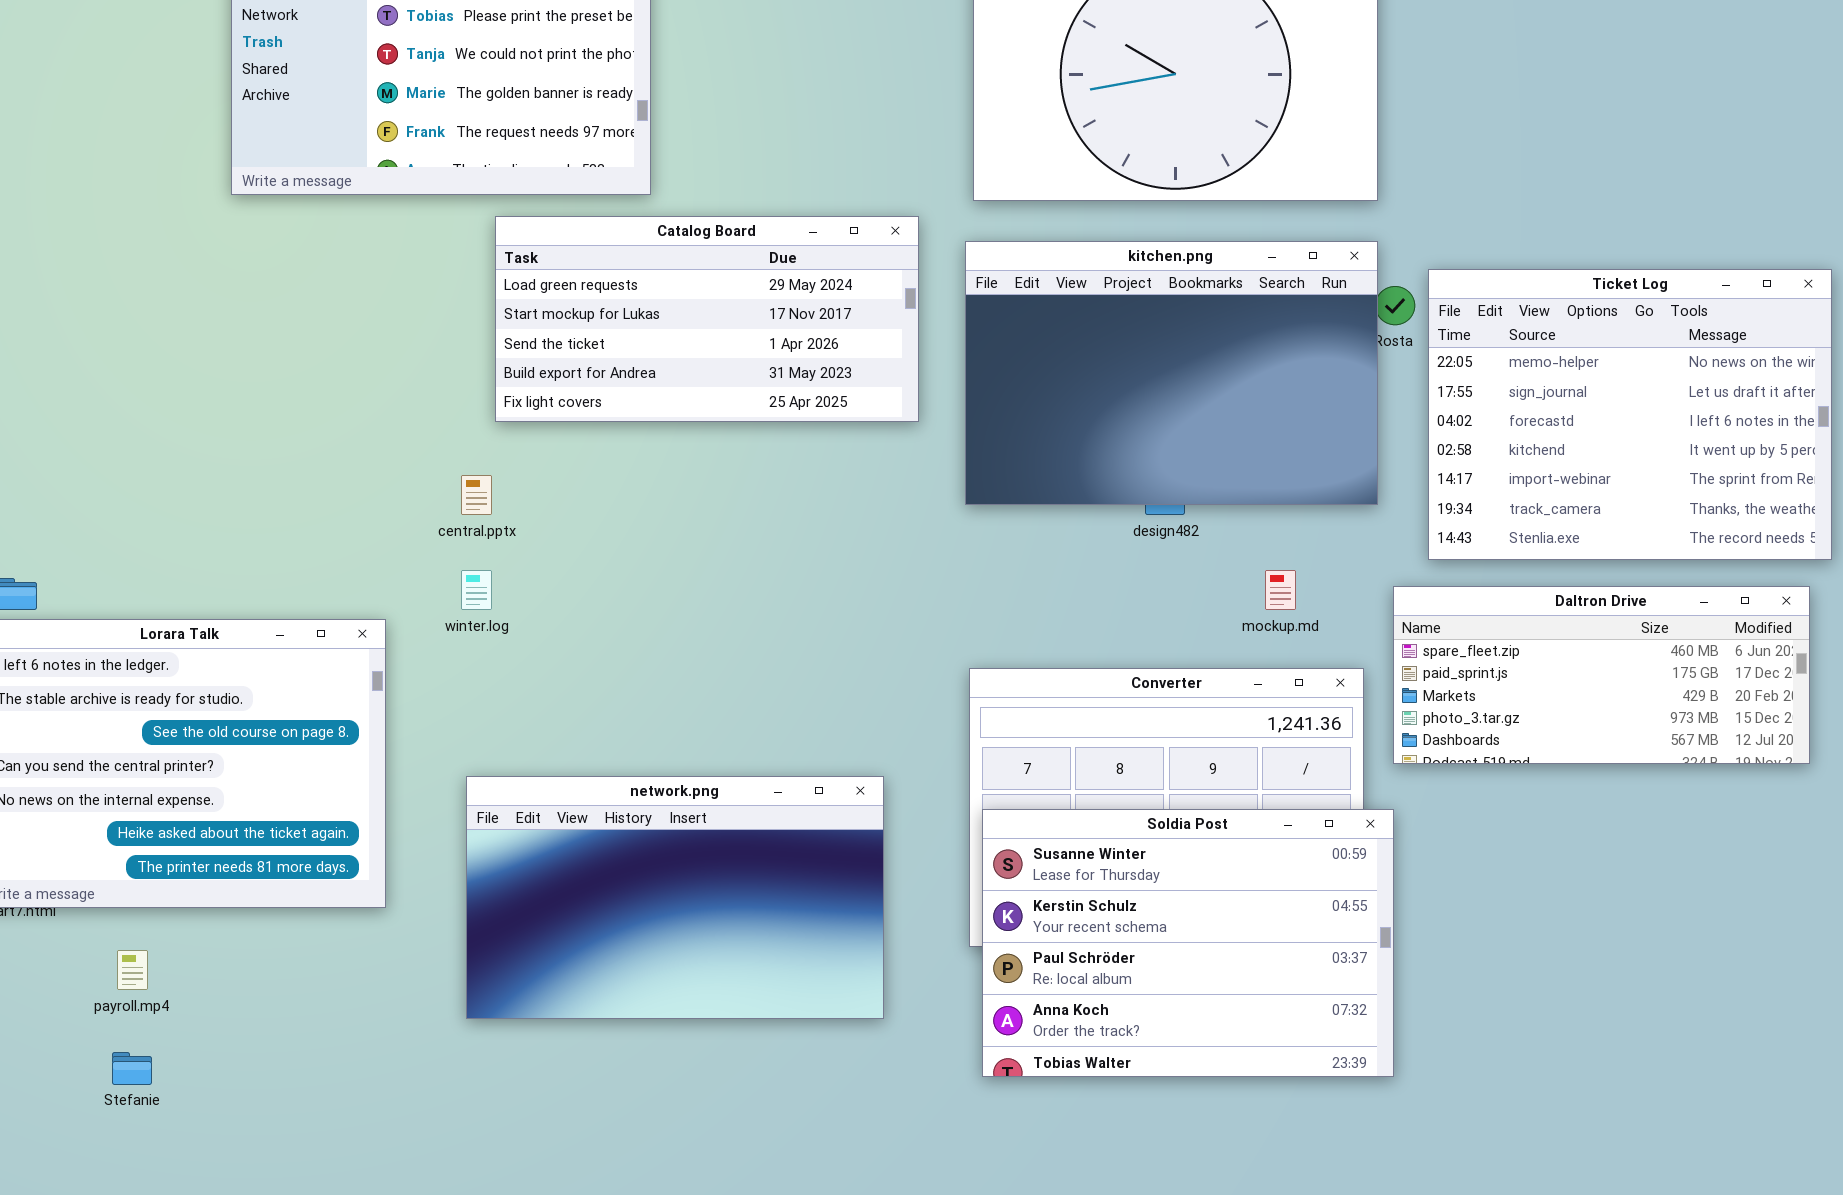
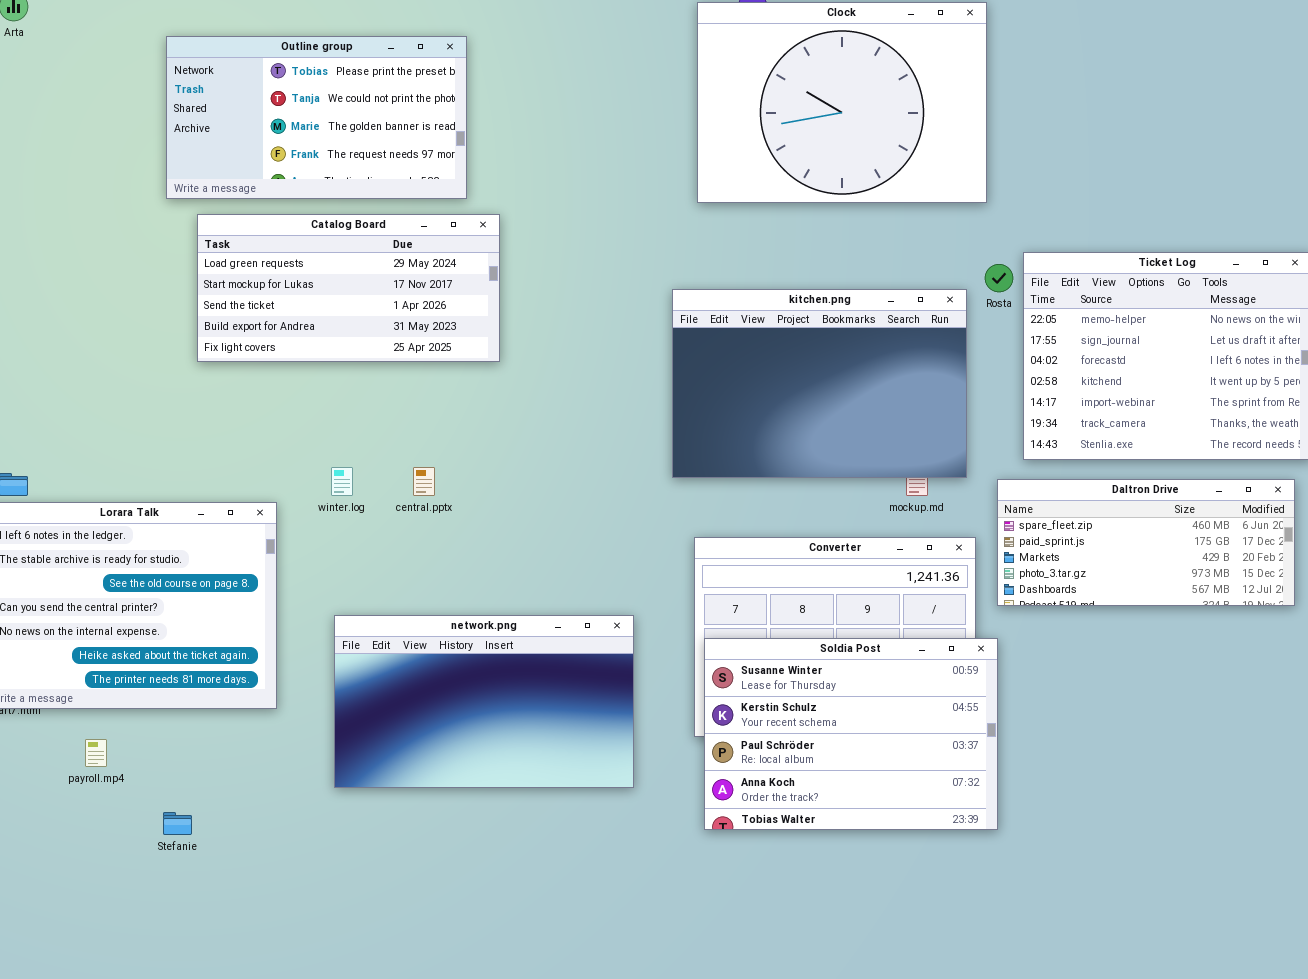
Catalog Board: [495,216,919,422] -> [197,214,500,362], moved
kitchen.png: [965,241,1378,505] -> [672,289,967,478], moved
central.pptx: [461,475,492,515] -> [413,467,435,496], moved
Stefanie: [112,1052,152,1085] -> [163,812,192,835], moved

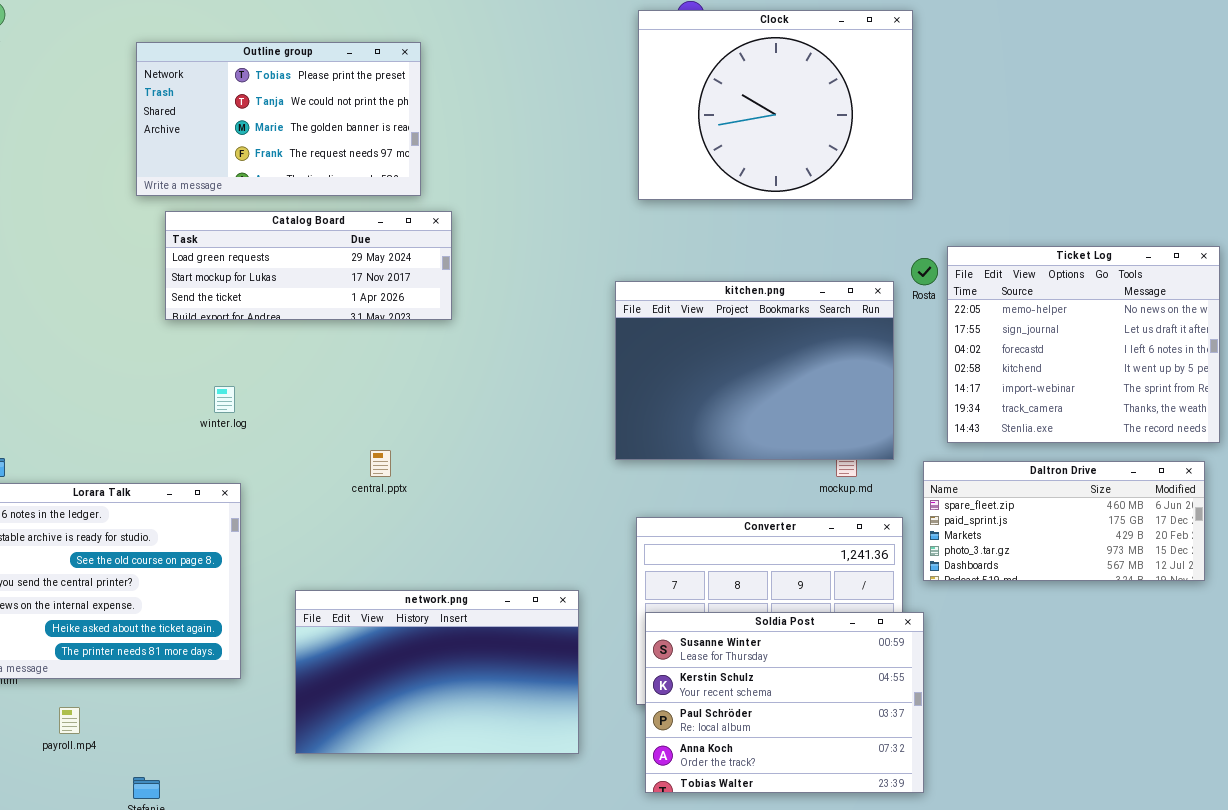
Catalog Board: [197,214,500,362] -> [165,211,452,320], resized
winter.log: [331,467,353,496] -> [214,386,235,413], moved

